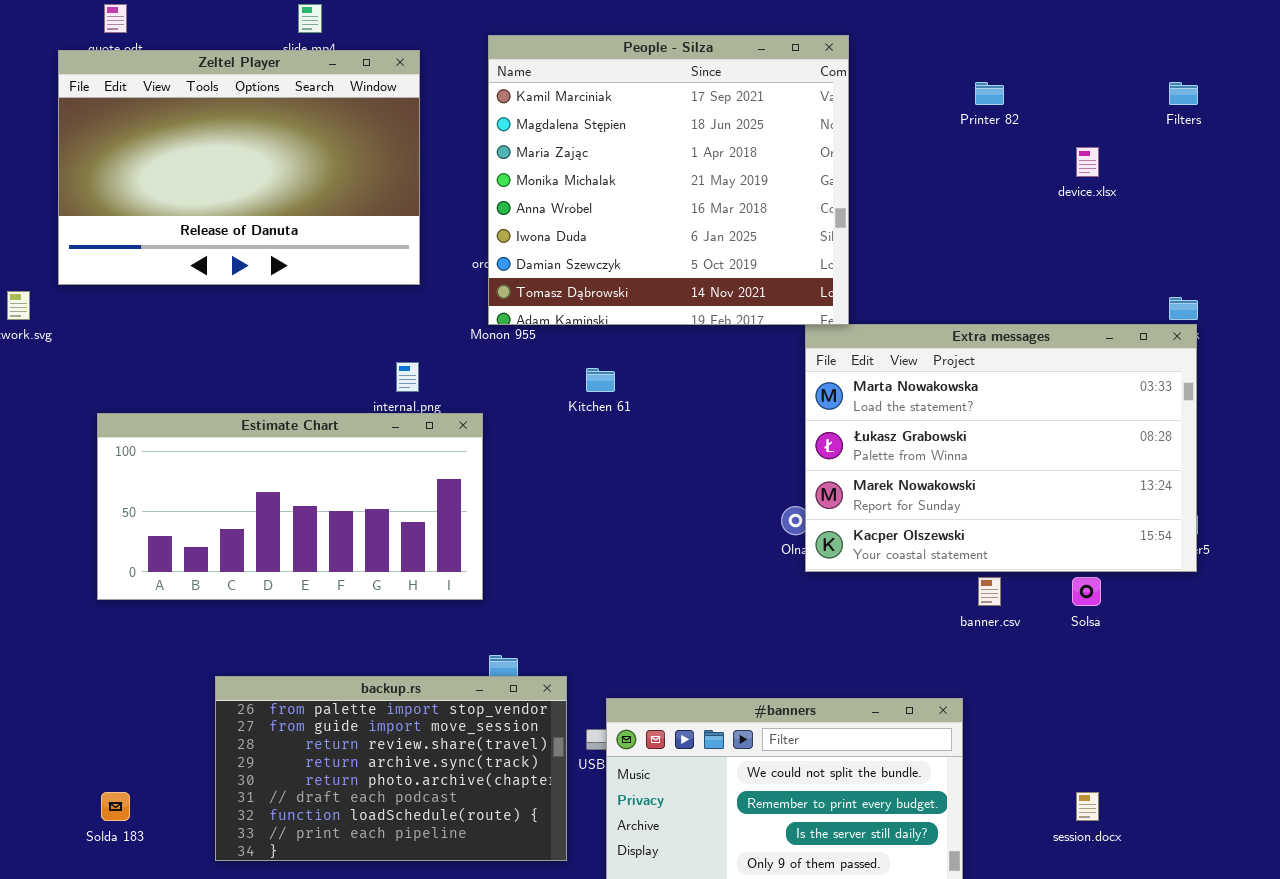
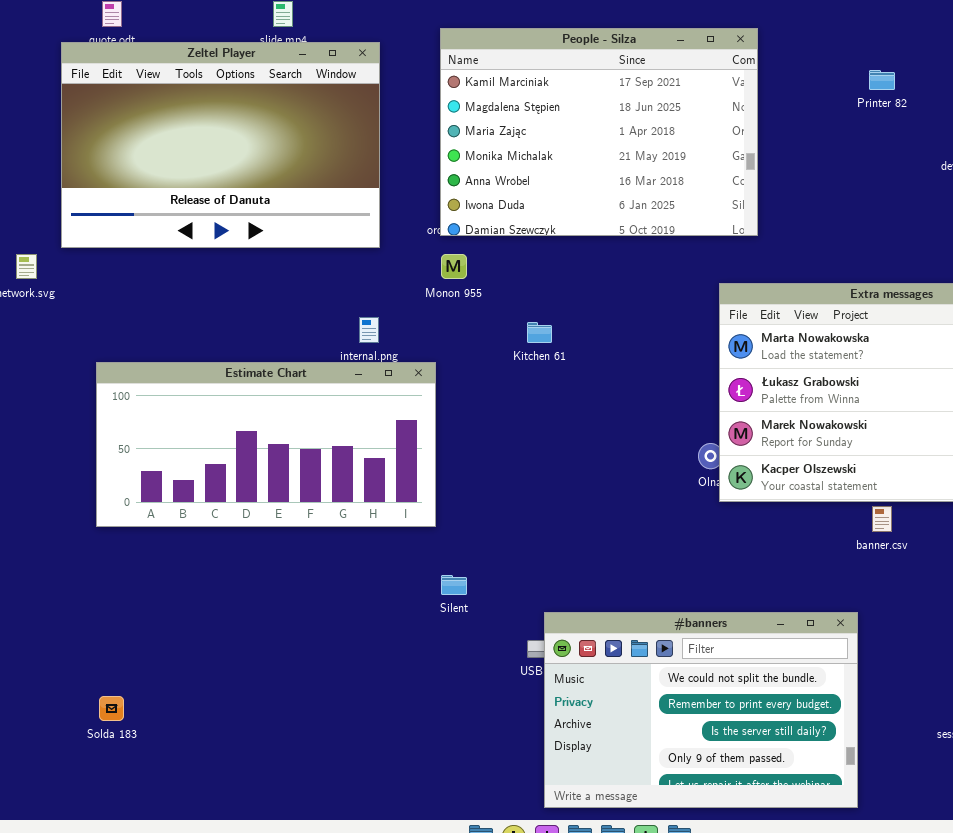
People - Silza: [488,35,849,325] -> [440,28,758,236], resized
backup.rs: [215,676,567,861] -> none, closed

